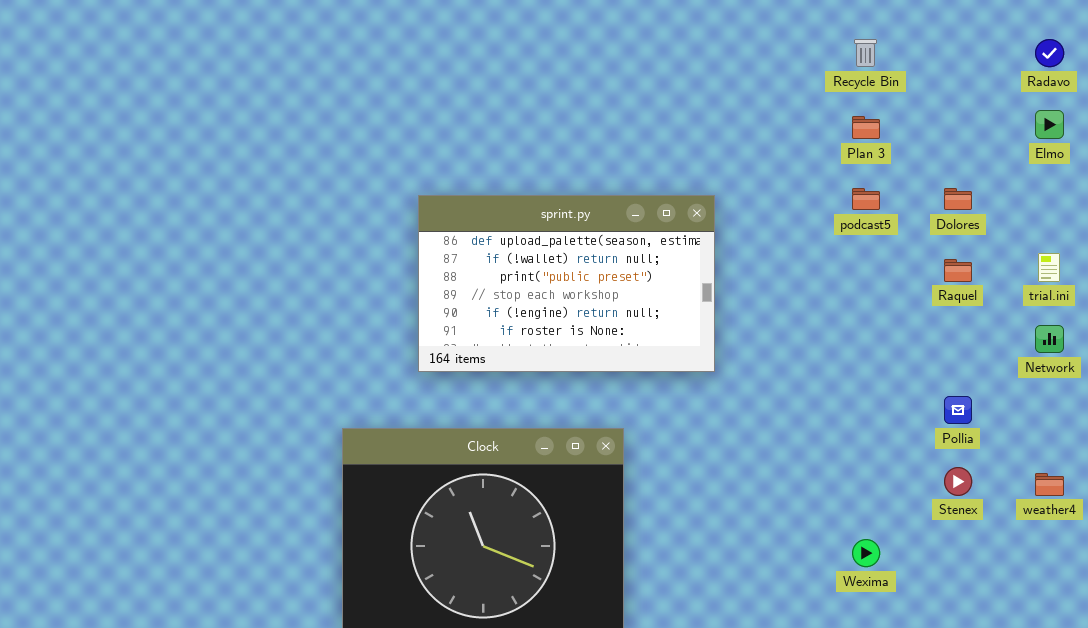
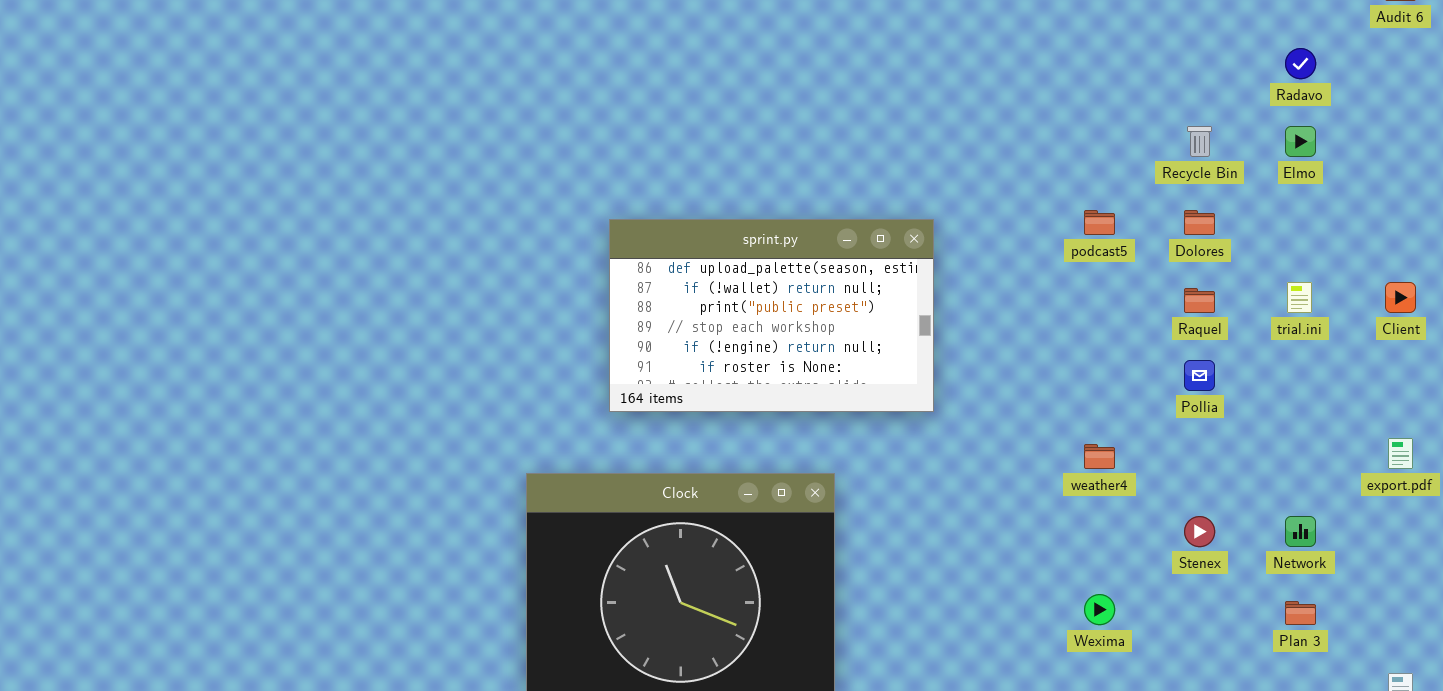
Recycle Bin: [854,39,877,67] -> [1187,126,1212,157], moved
Plan 3: [852,116,880,139] -> [1285,601,1316,625], moved
Network: [1035,325,1064,353] -> [1285,516,1316,547], moved
Pollia: [944,396,972,424] -> [1184,360,1215,391], moved
weather4: [1035,473,1064,496] -> [1084,444,1115,469], moved

